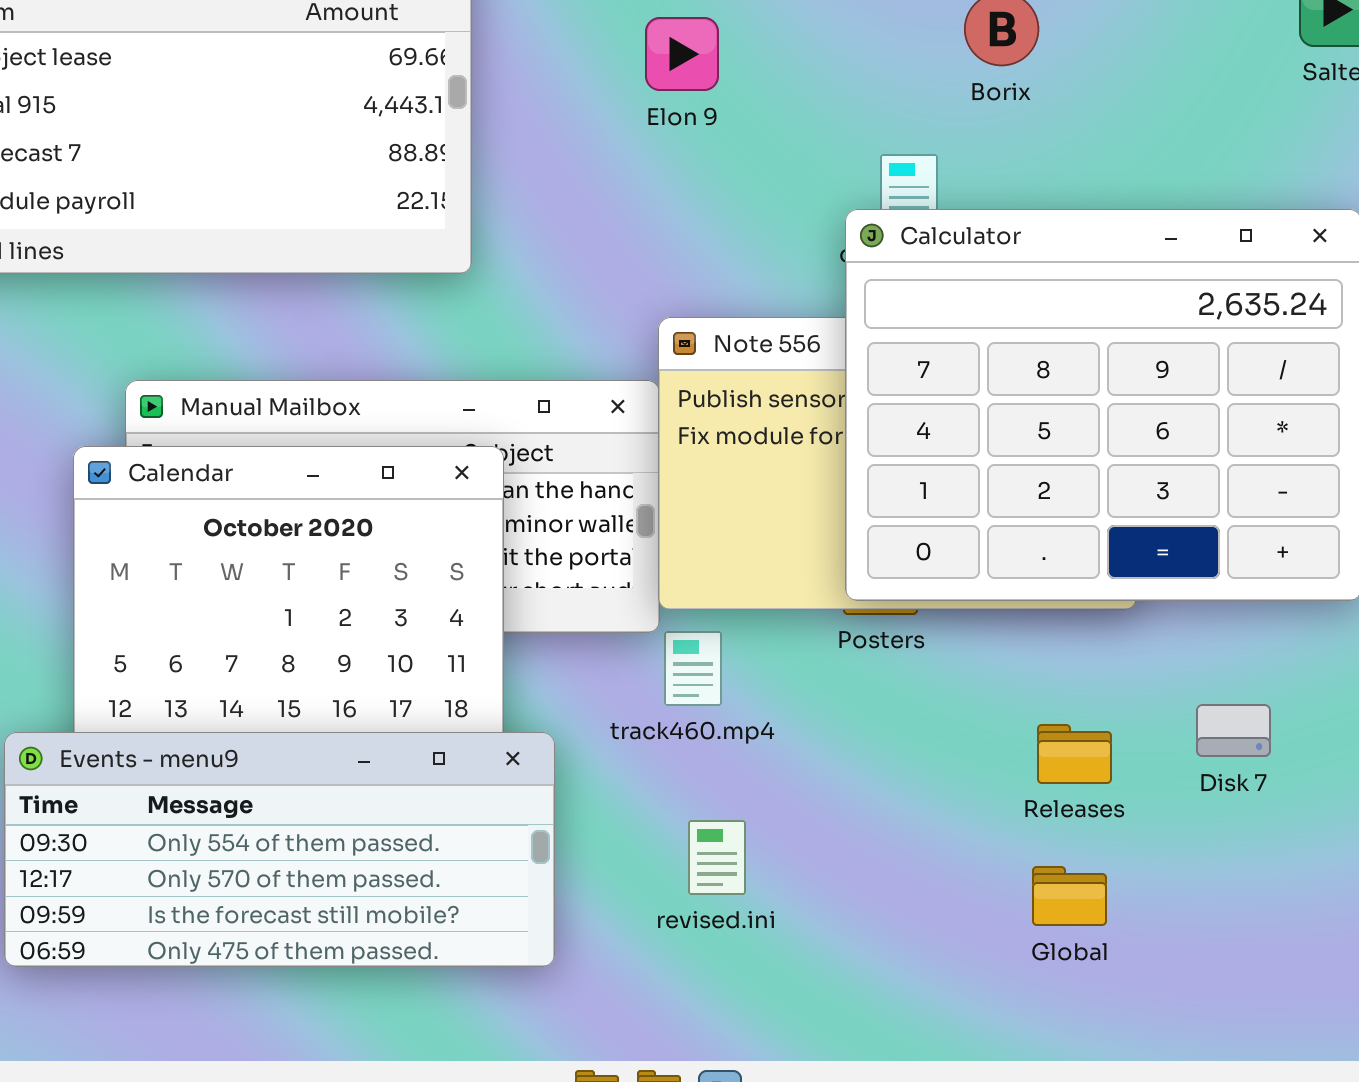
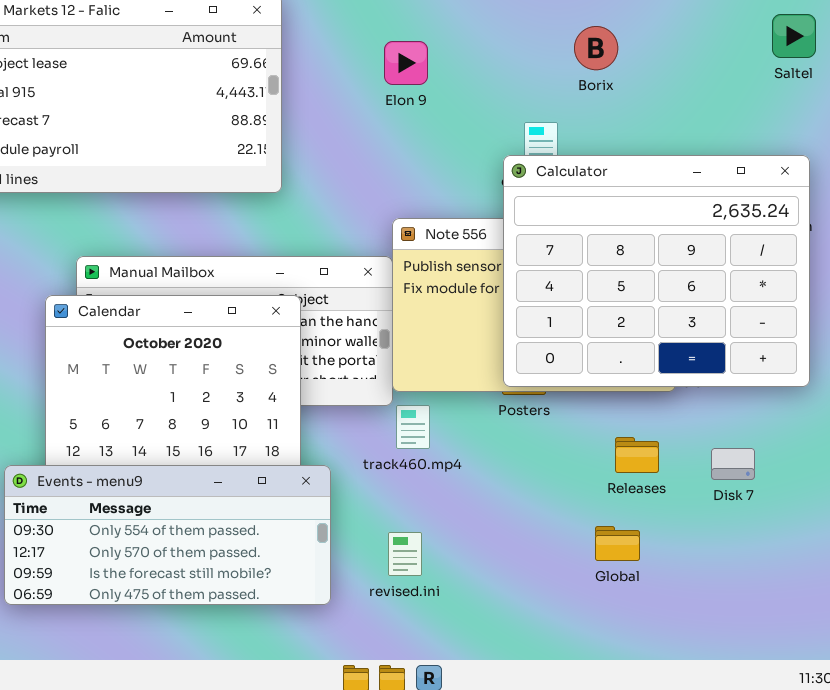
Releases: [1037,724,1112,784] -> [615,437,659,473], moved
revised.ini: [688,820,746,895] -> [388,532,422,576], moved
Global: [1032,866,1107,926] -> [595,526,640,561], moved

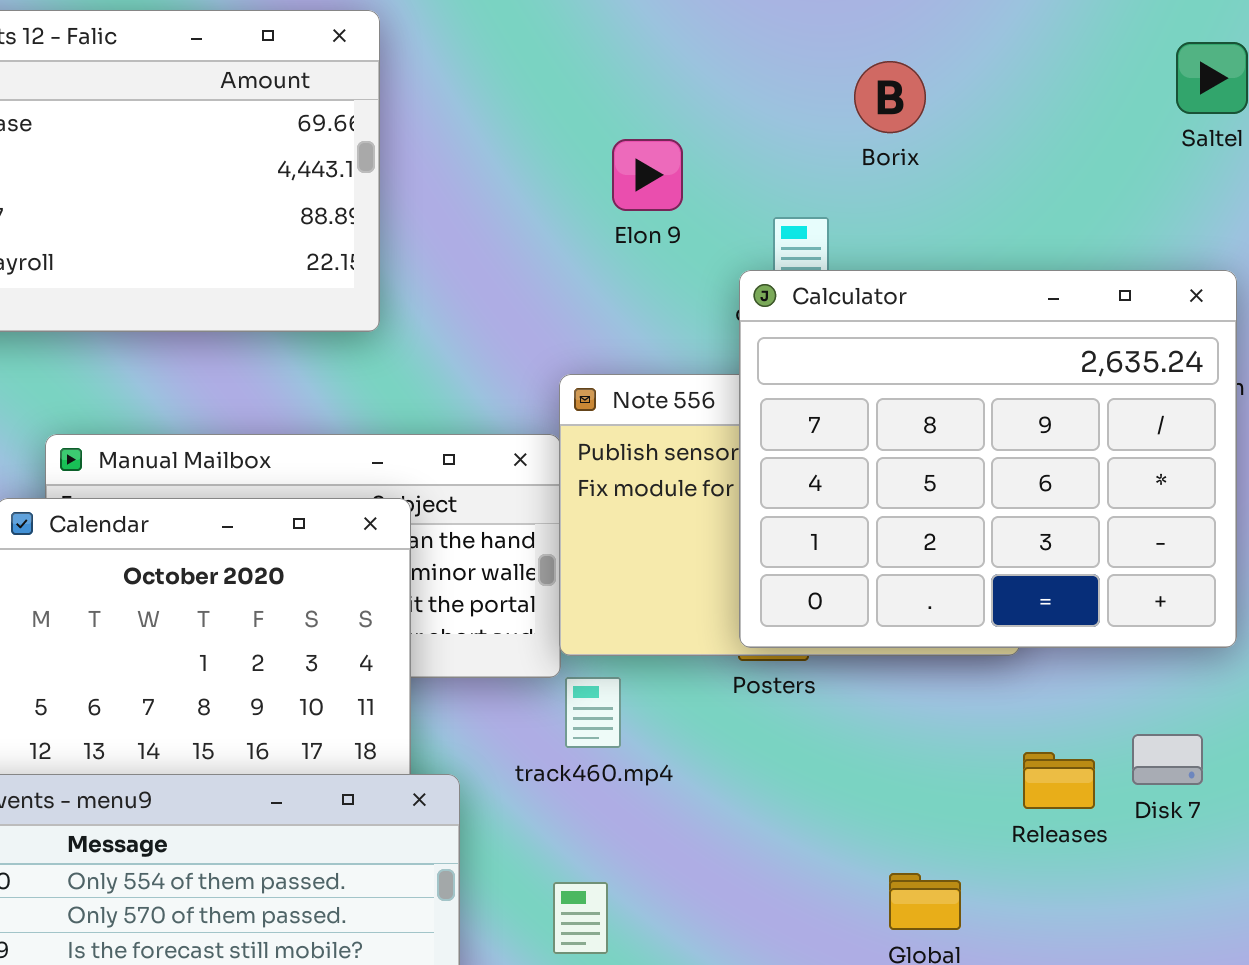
Elon 9: [384,41,428,85] -> [612,139,683,211], moved
Releases: [615,437,659,473] -> [1023,752,1095,809], moved
Disk 7: [711,448,755,480] -> [1132,734,1203,785], moved

